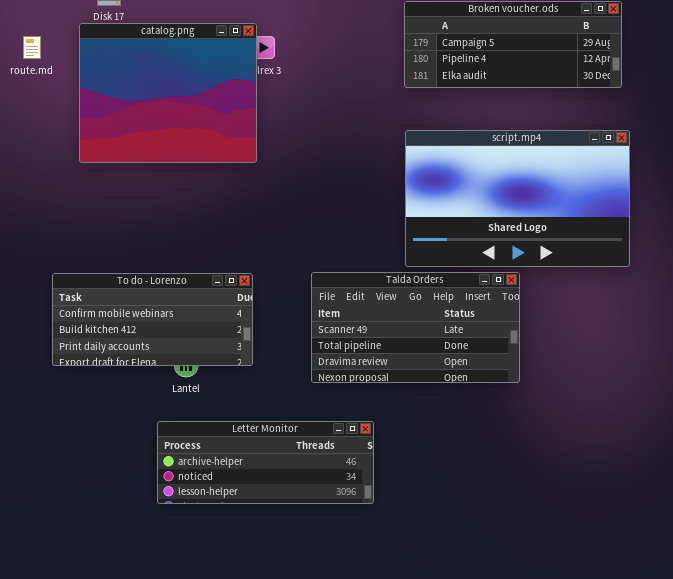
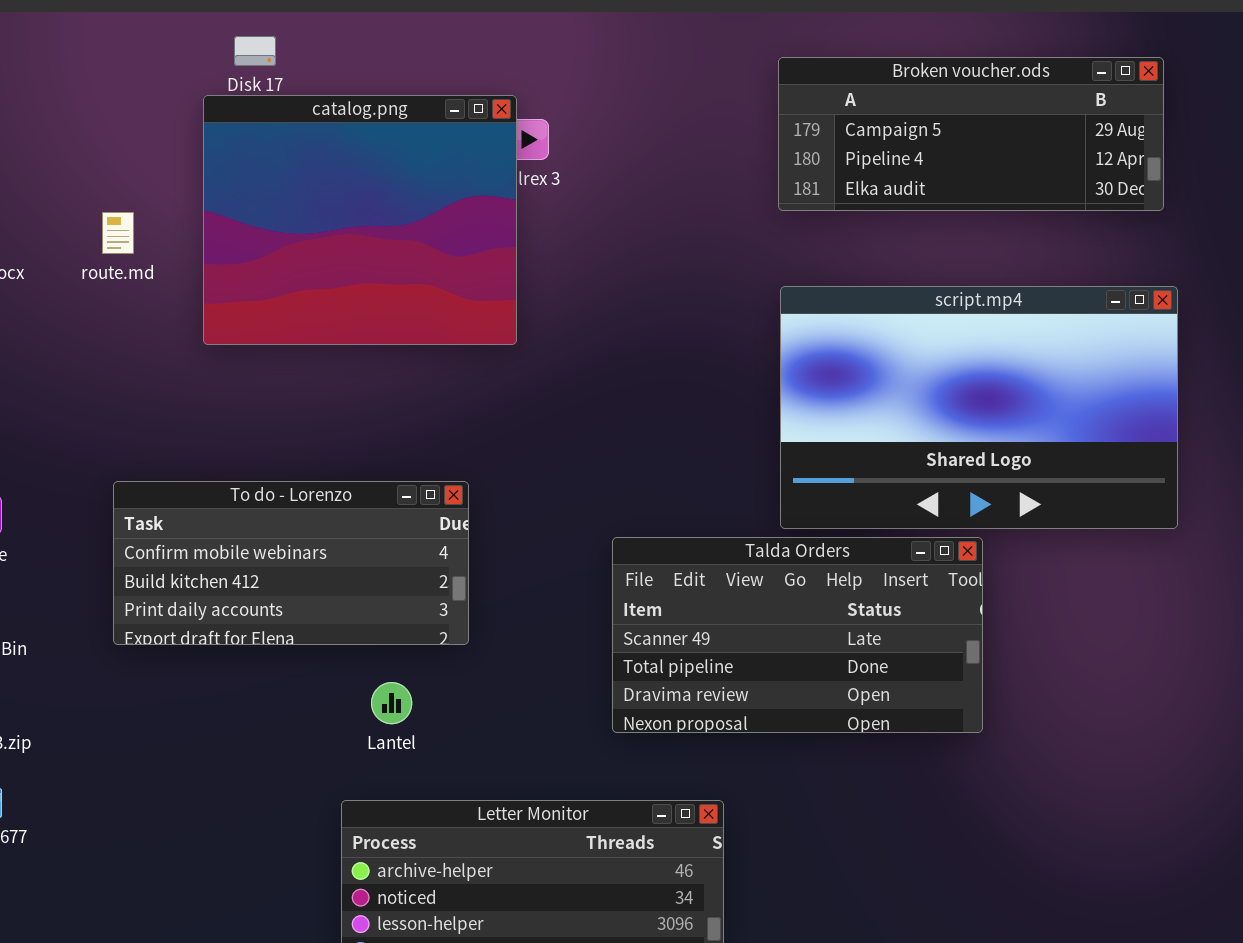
route.md: [23,36,41,59] -> [102,212,134,254], moved
To do - Lorenzo: [52,273,253,366] -> [113,481,469,645], moved

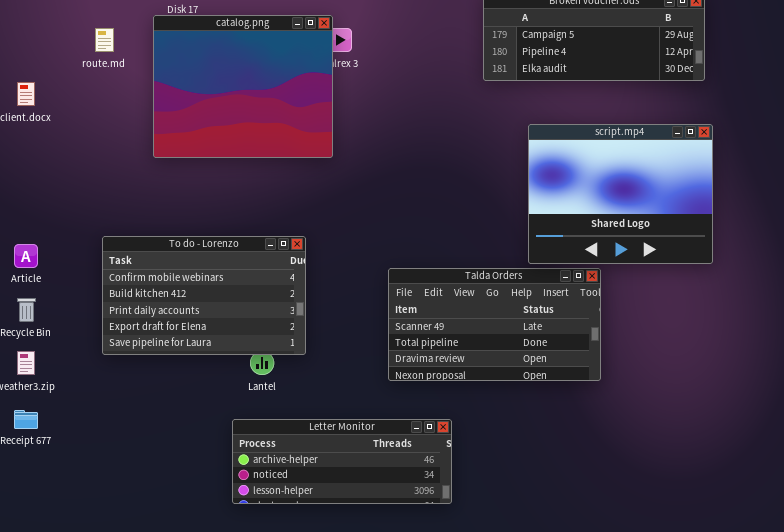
route.md: [102,212,134,254] -> [95,28,114,52], moved
script.mp4: [780,286,1178,529] -> [528,124,713,264], resized
To do - Lorenzo: [113,481,469,645] -> [102,236,306,355], resized

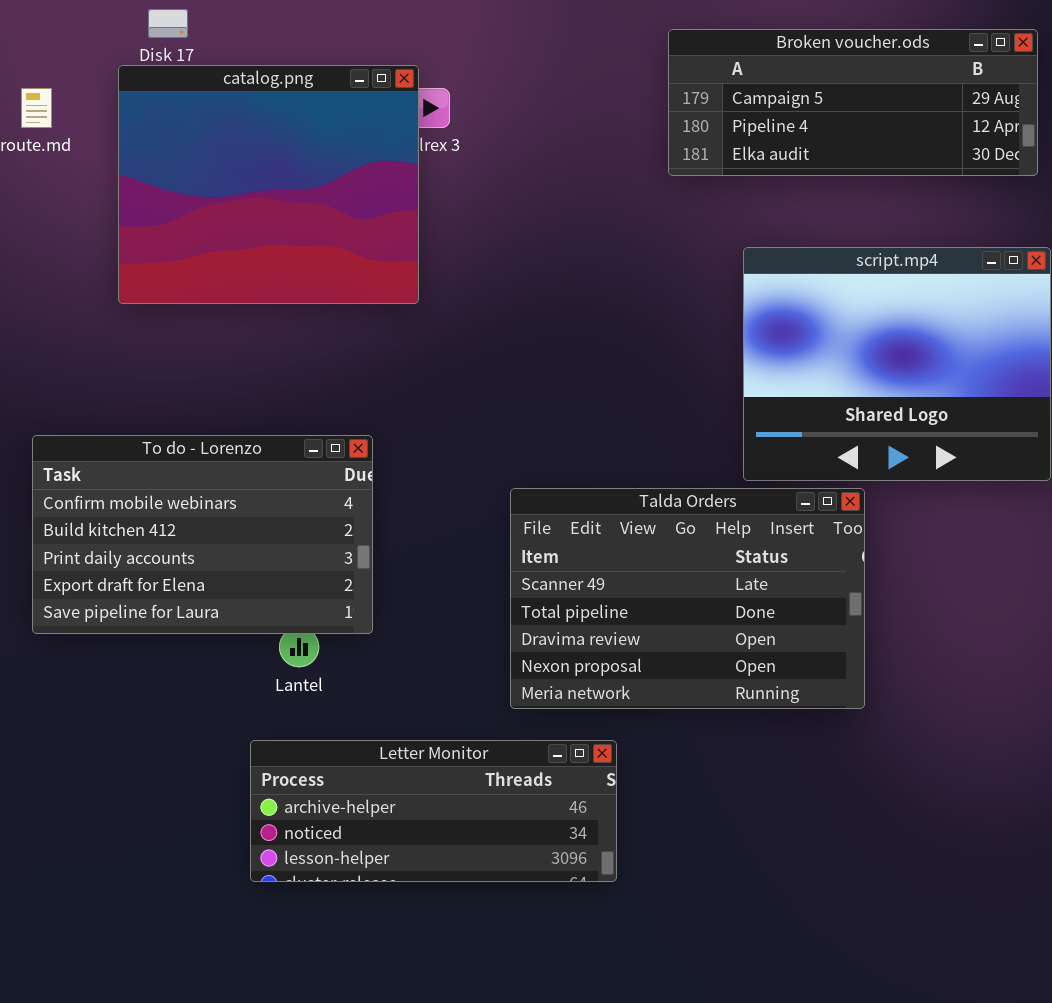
Talda Orders: [388,268,601,381] -> [510,488,865,709], resized

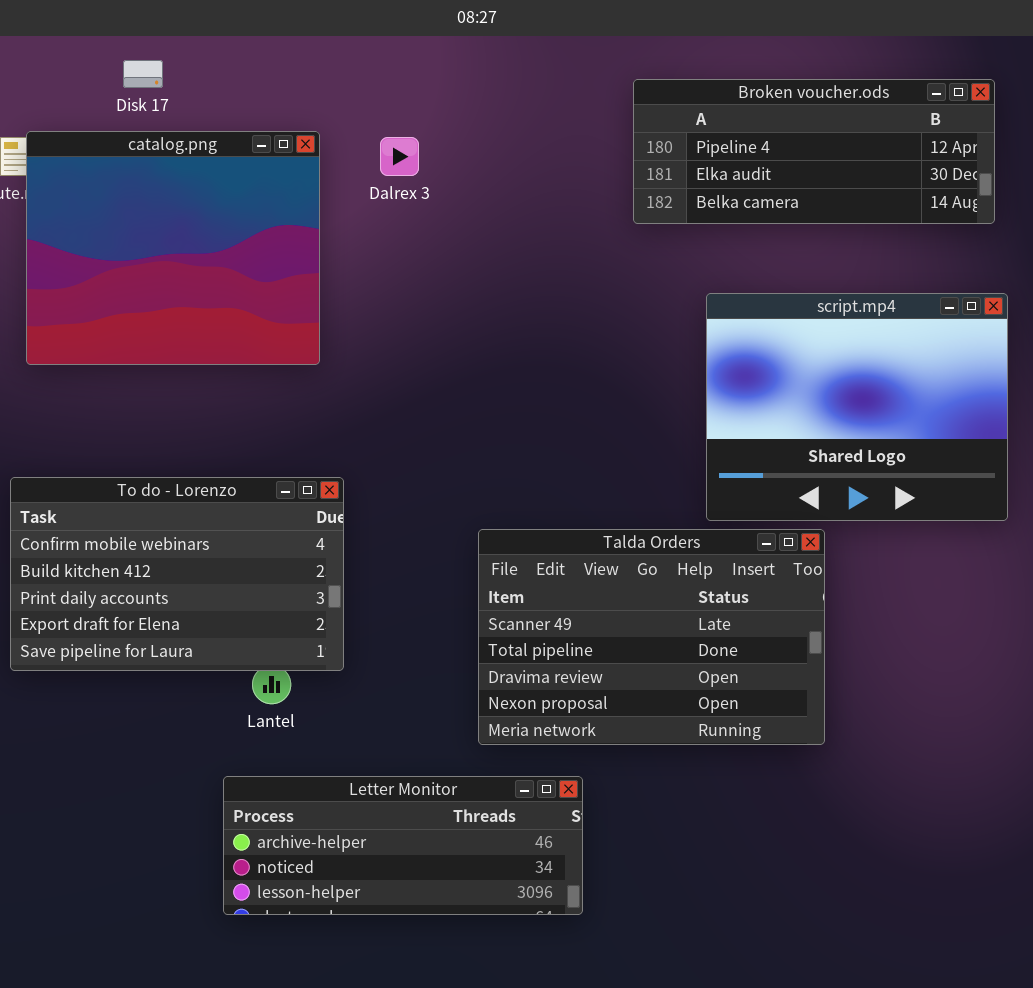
Broken voucher.ods: [668,29,1038,176] -> [633,79,995,224], scrolled down 1 row
catalog.png: [118,65,419,304] -> [26,131,320,365], moved

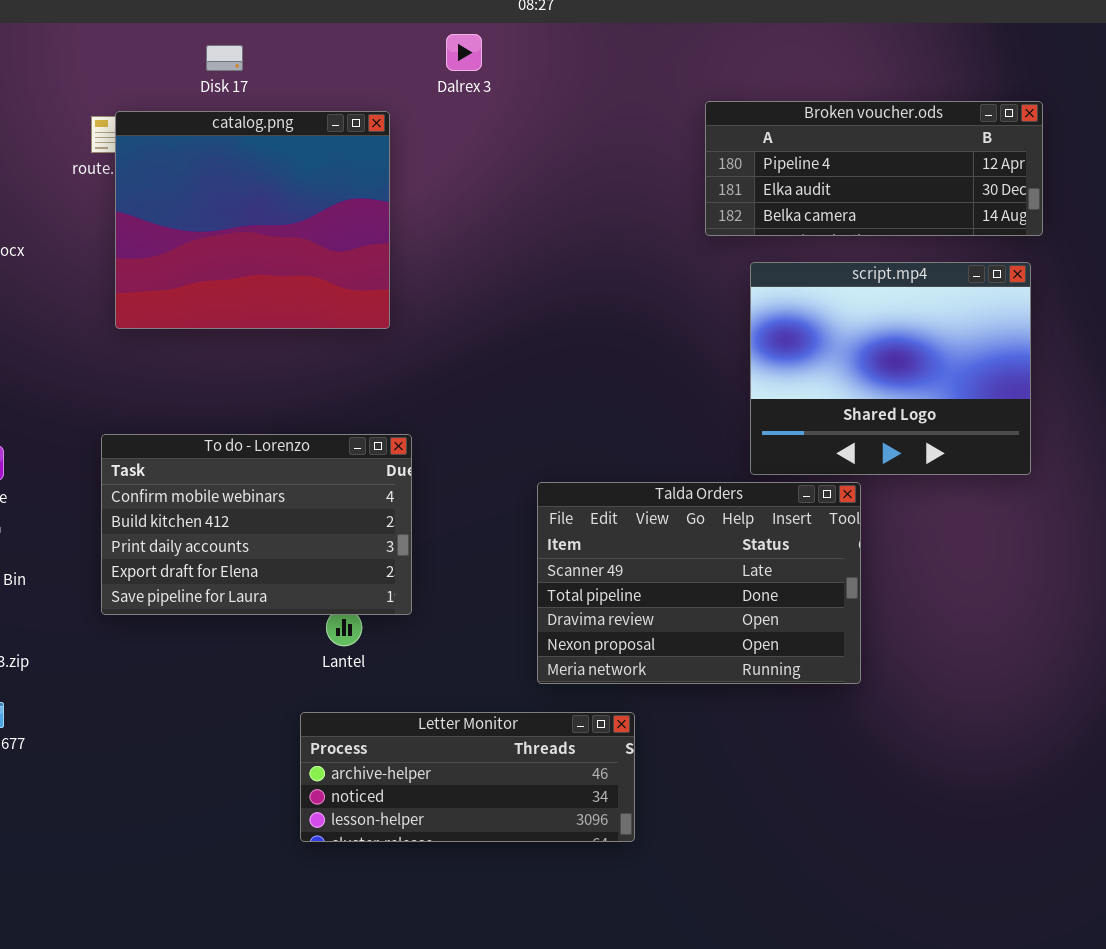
Broken voucher.ods: [633,79,995,224] -> [705,101,1043,236], moved
Dalrex 3: [380,137,419,176] -> [446,34,482,71], moved

